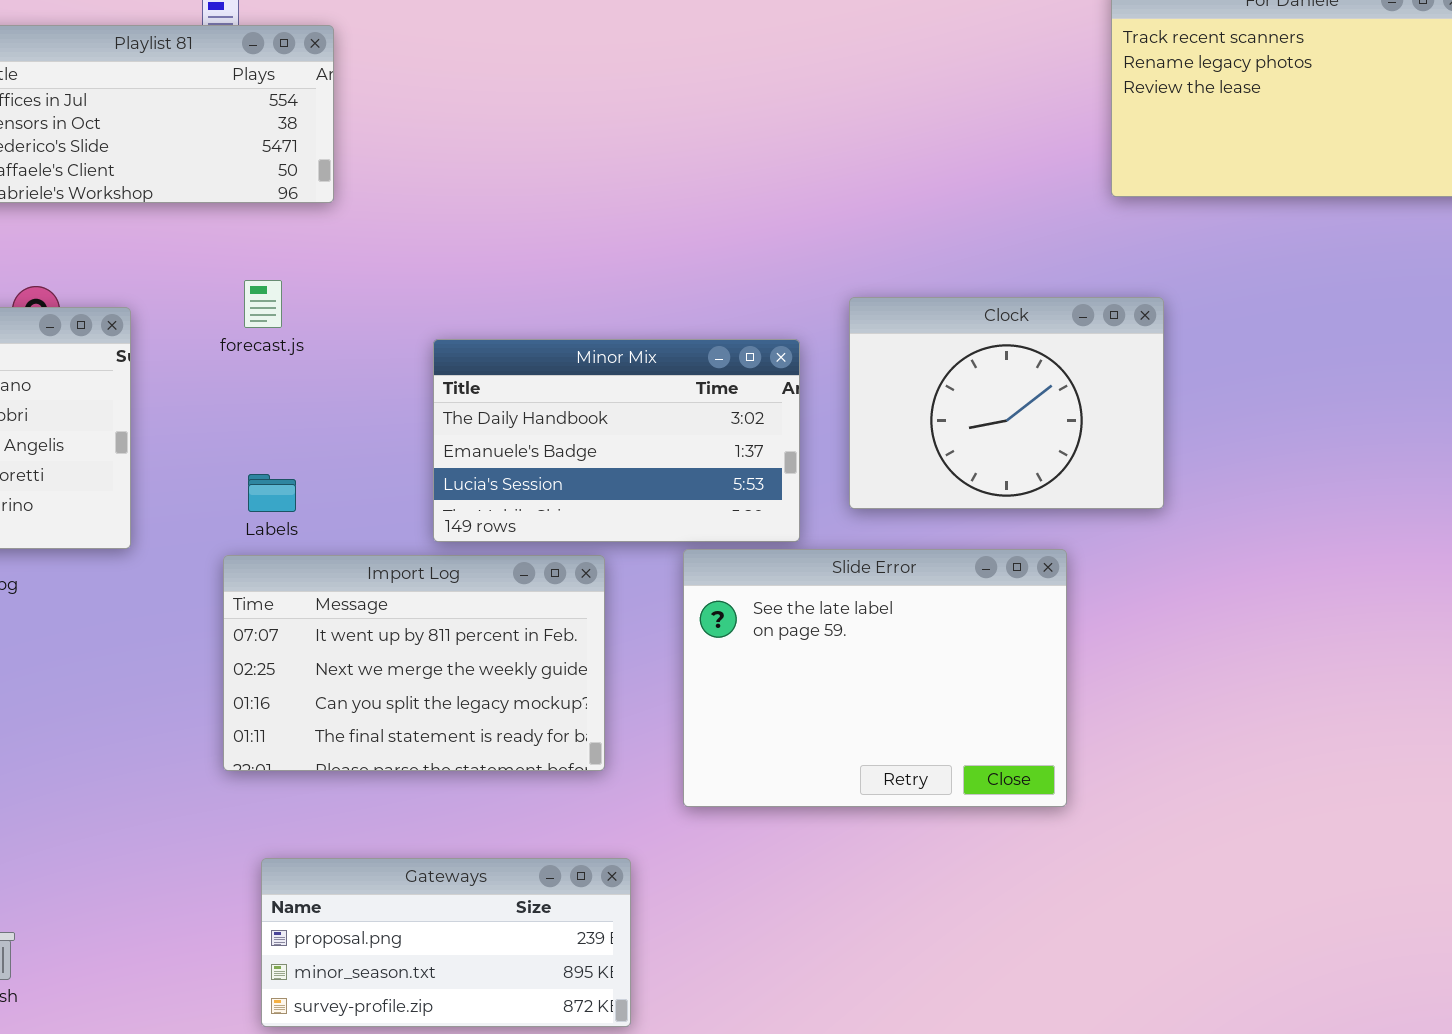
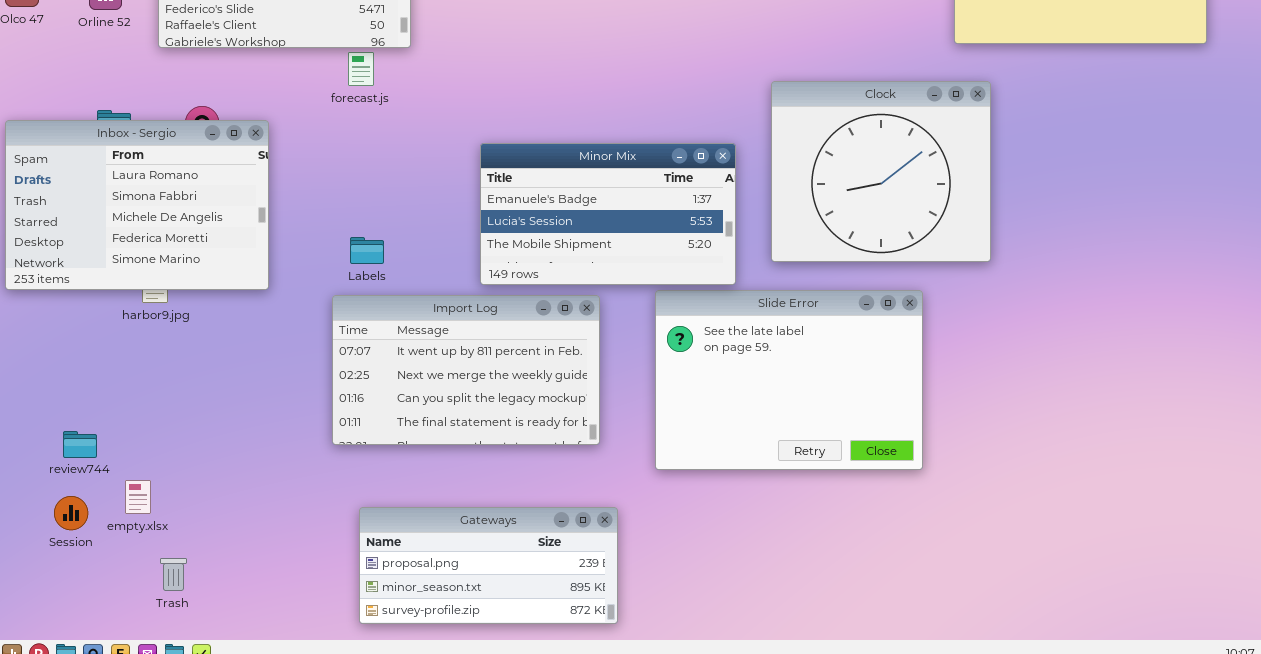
forecast.js: [244,280,282,328] -> [348,52,374,86], moved
Clock: [849,297,1164,509] -> [771,81,991,262], resized
Minor Mix: [433,339,800,542] -> [480,143,736,285], scrolled down 1 row

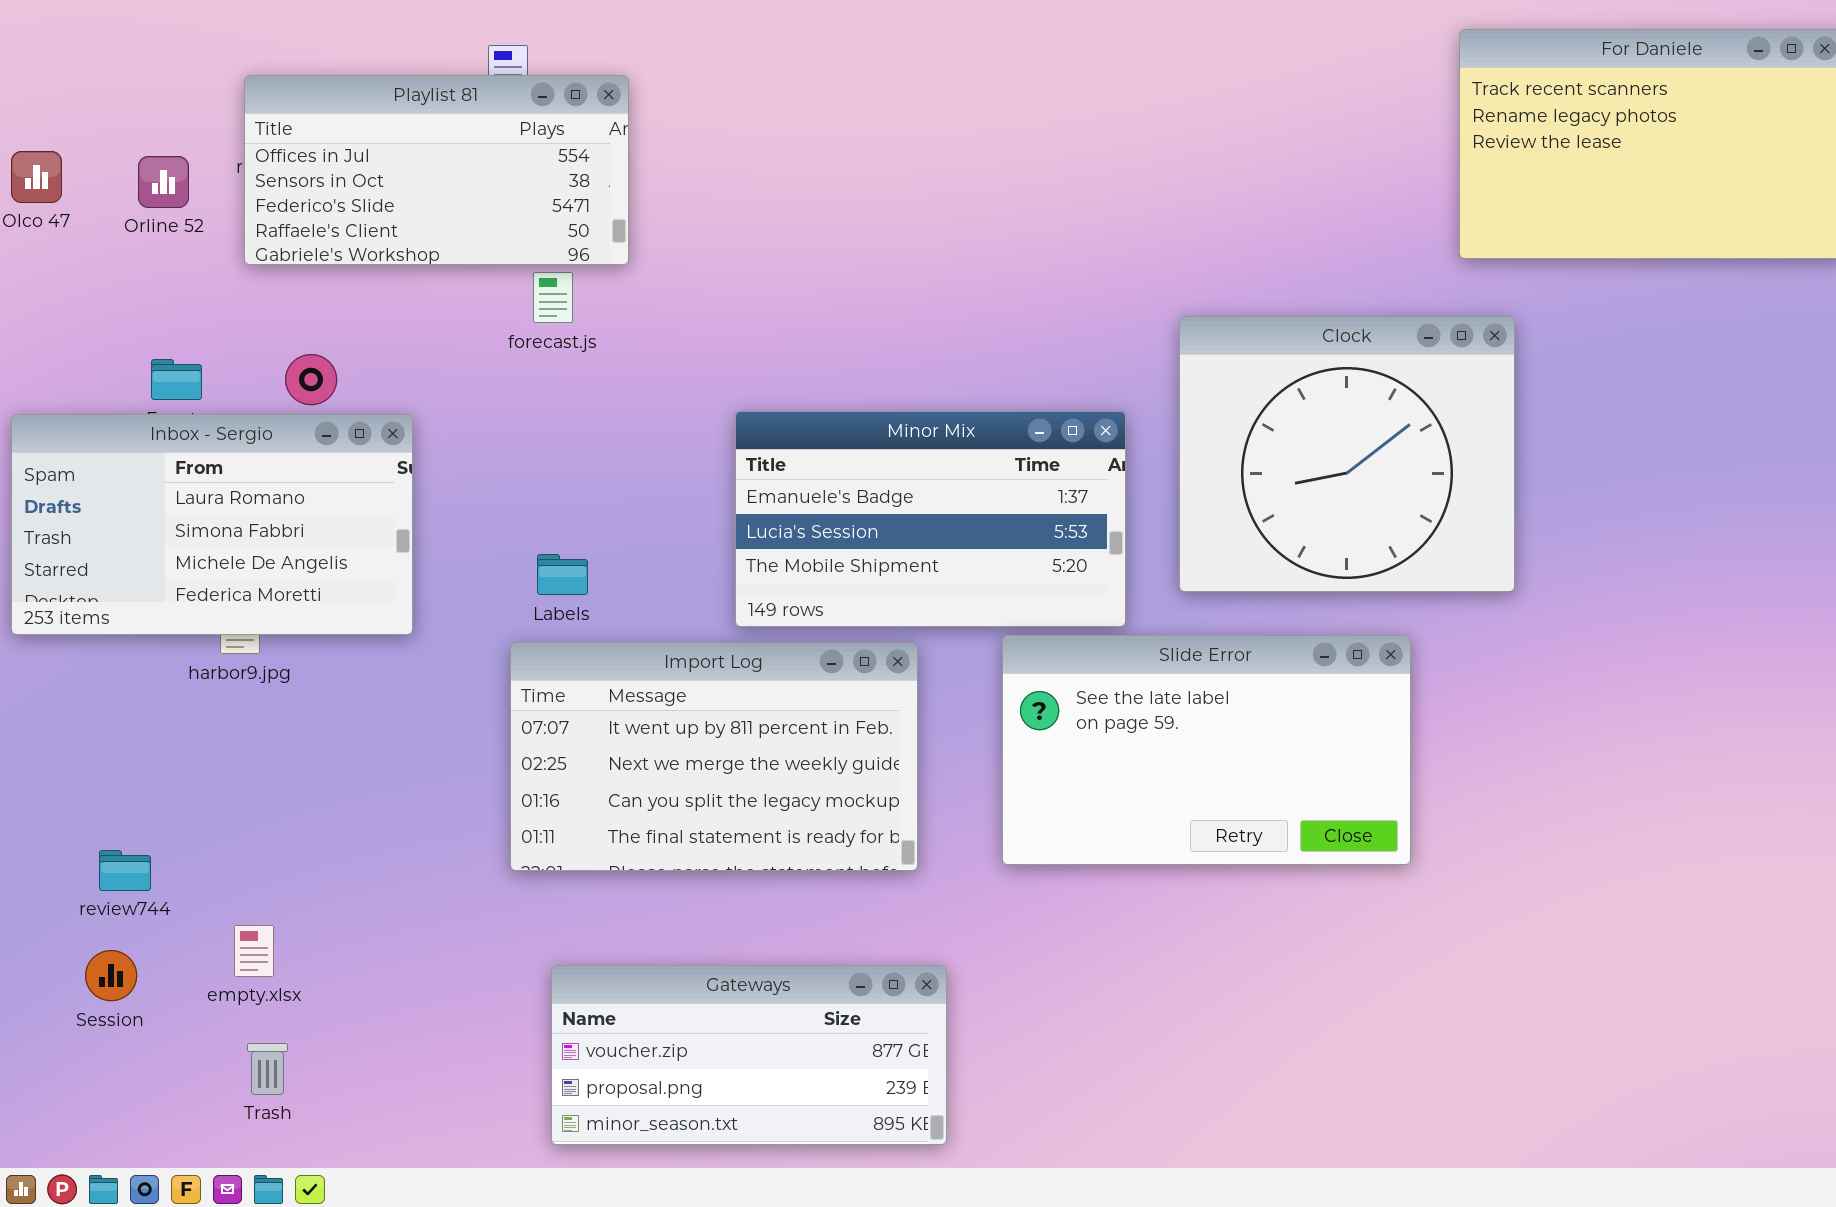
Inbox - Sergio: [5,120,269,290] -> [11,414,413,635], resized
Slide Error: [655,290,923,470] -> [1002,635,1411,865], resized
empty.xlsx: [125,480,151,514] -> [234,925,274,977], moved
Gateways: [359,507,618,624] -> [551,965,947,1145], scrolled up 1 row

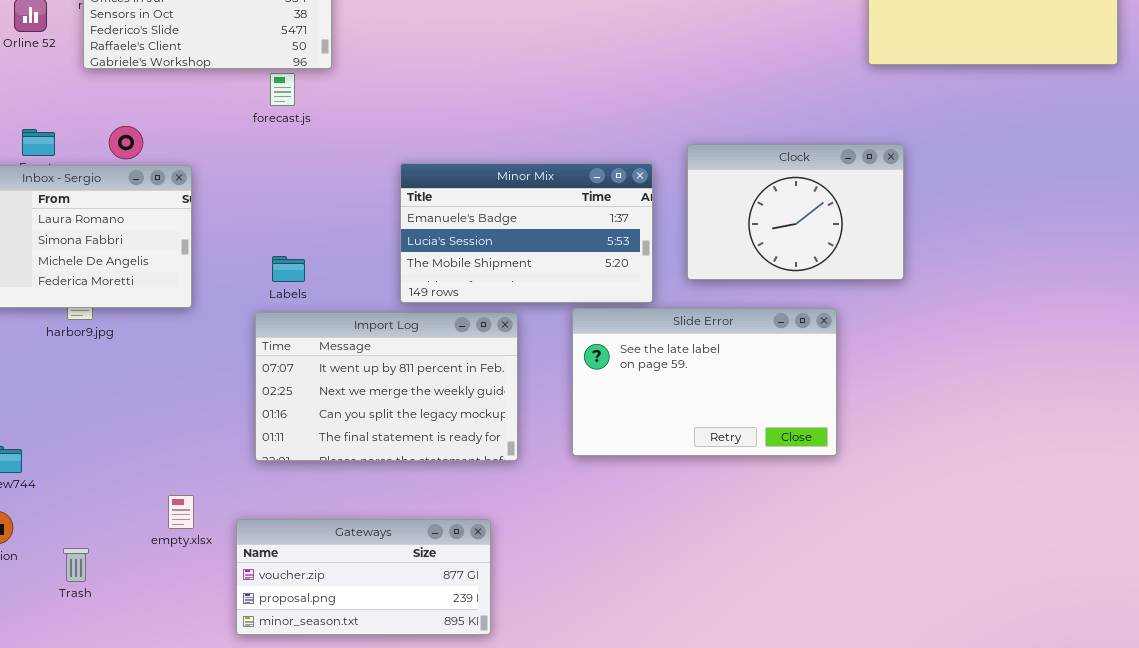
Clock: [1179,316,1515,592] -> [687,144,904,280], resized
empty.xlsx: [234,925,274,977] -> [168,495,194,529], moved
Gateways: [551,965,947,1145] -> [236,519,491,635], moved
Trash: [247,1043,288,1095] -> [63,548,89,582], moved

